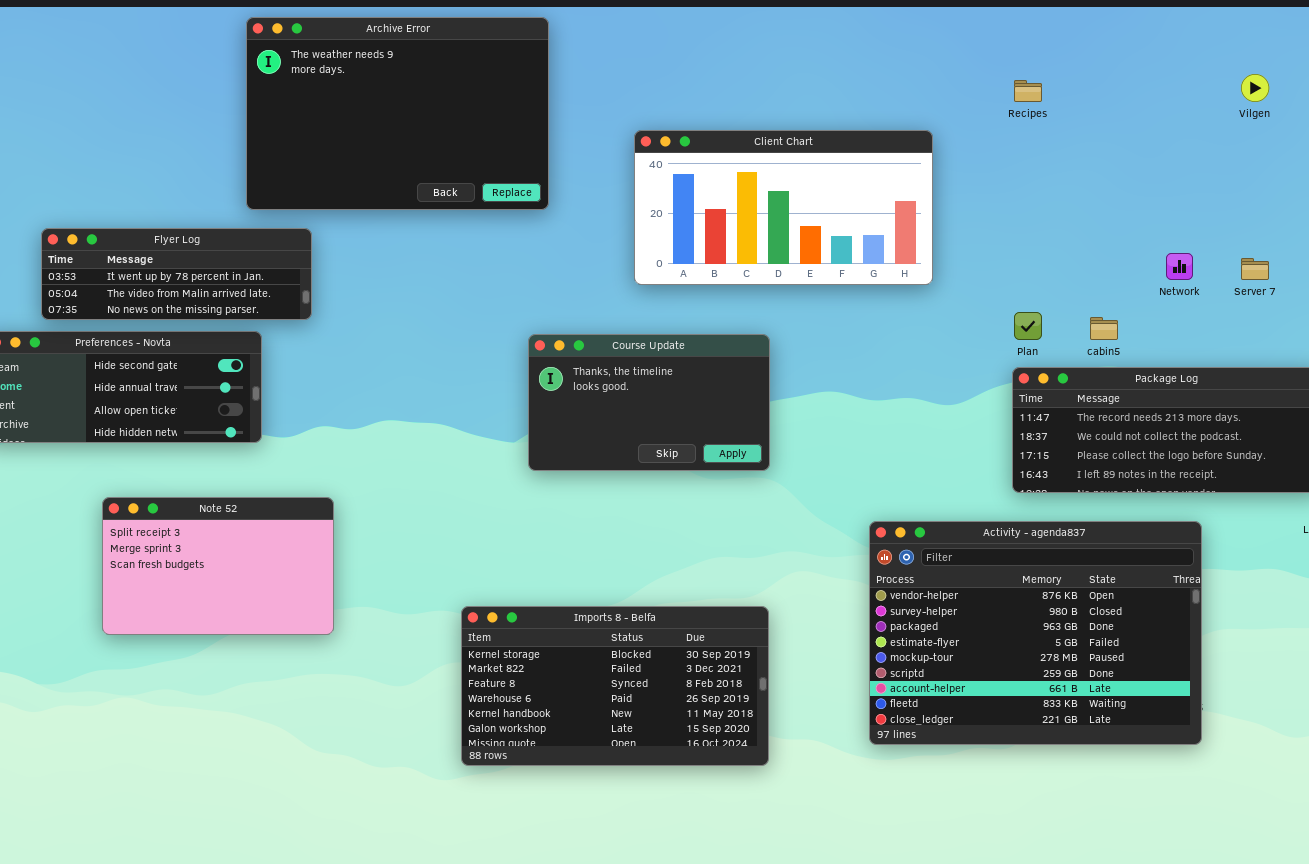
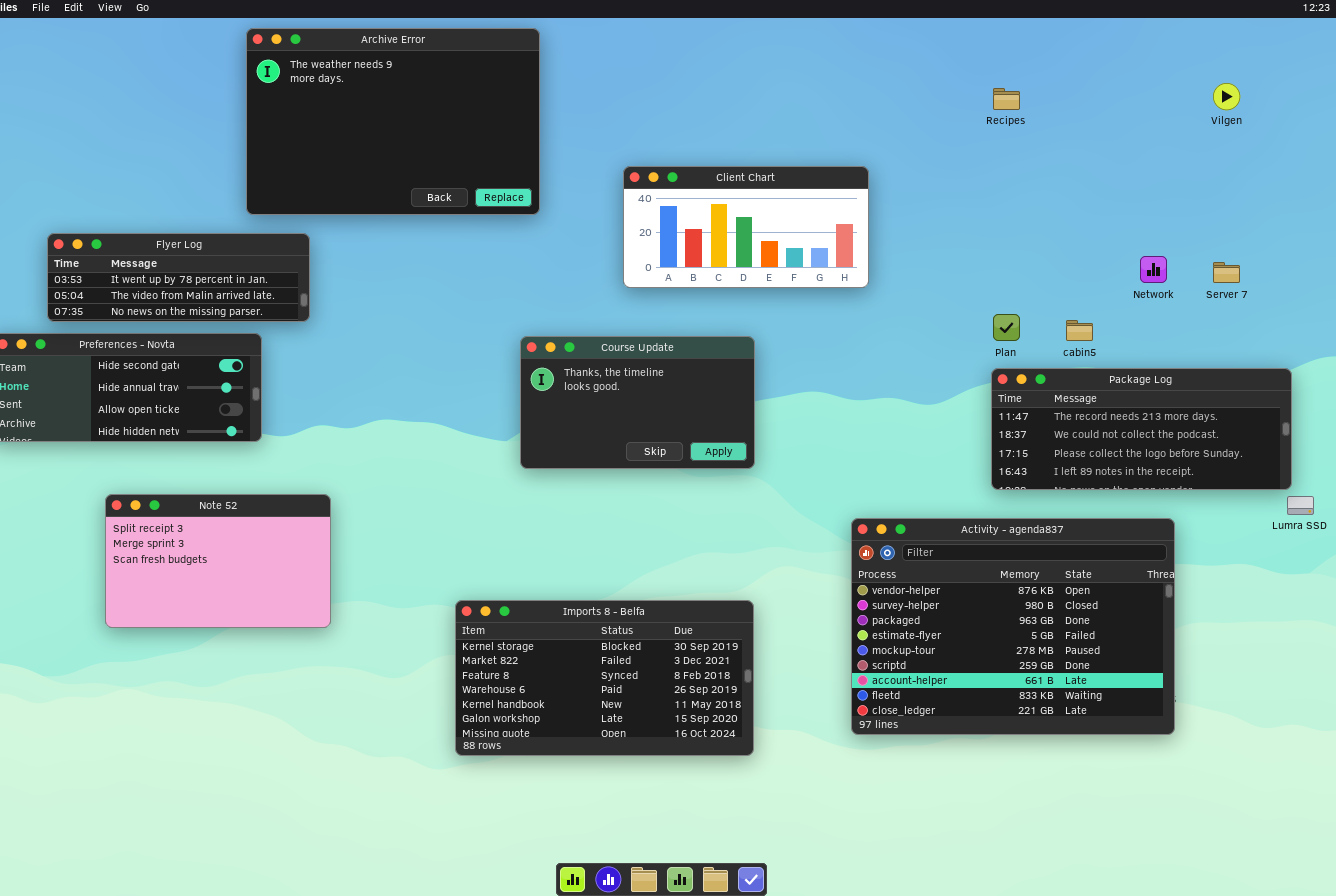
Client Chart: [634,130,933,285] -> [623,166,869,288], resized

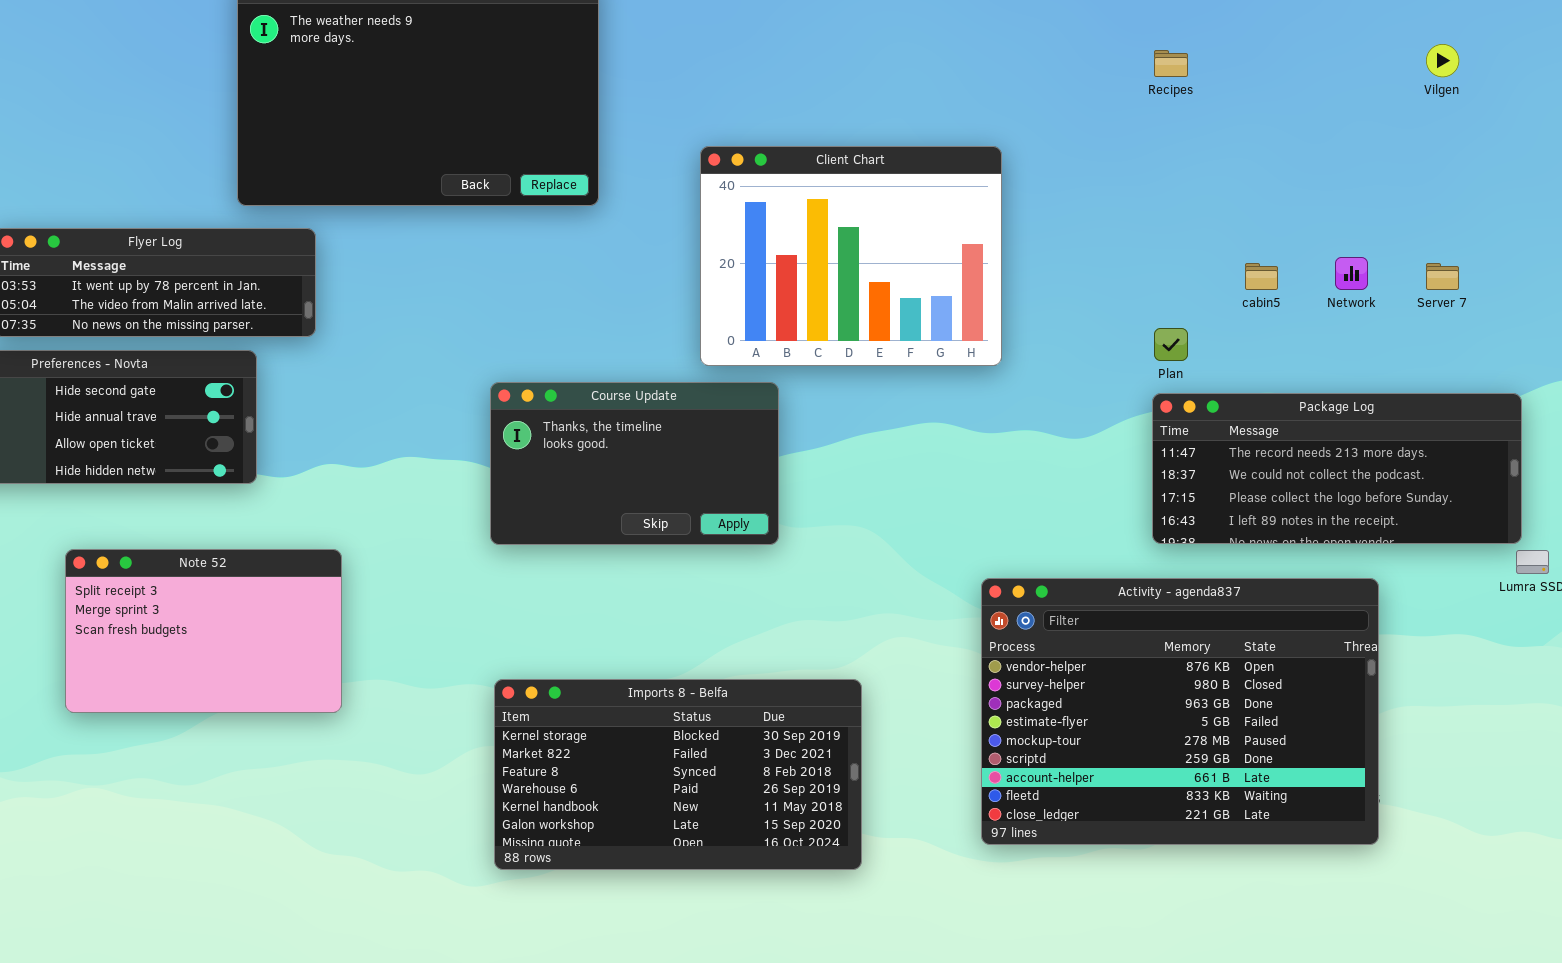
Client Chart: [623,166,869,288] -> [700,146,1002,366], resized
cabin5: [1066,320,1093,341] -> [1245,263,1278,290], moved
Course Update: [520,336,755,469] -> [490,382,779,545], moved

